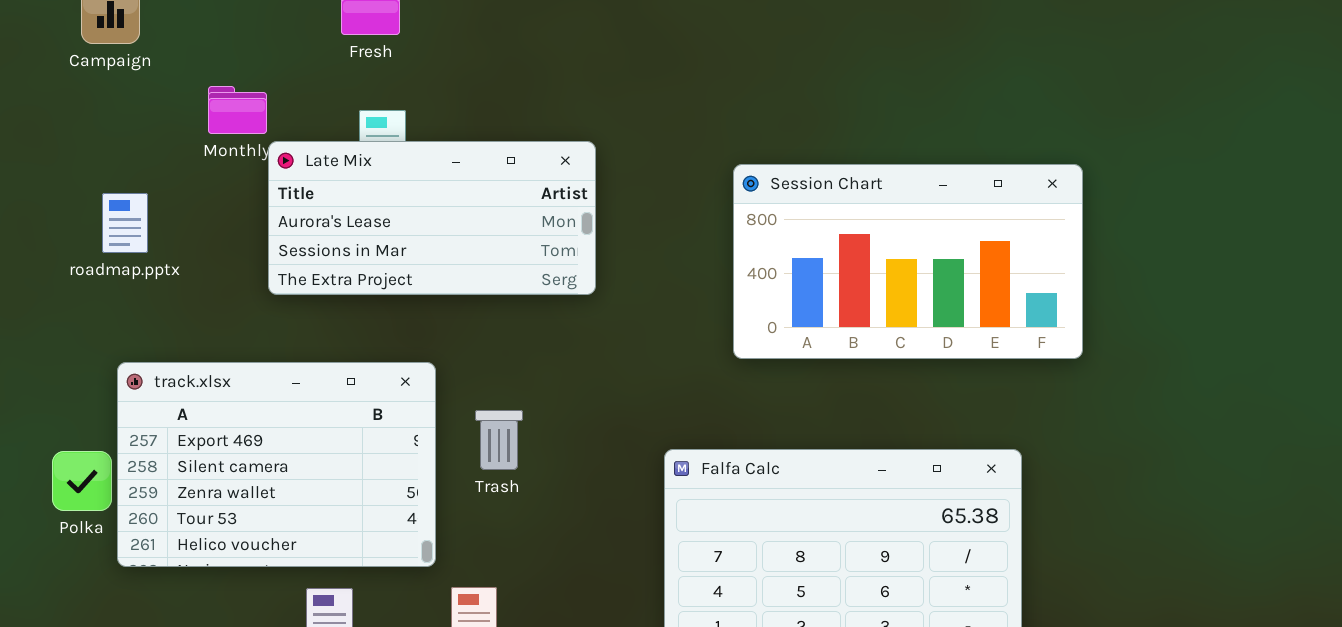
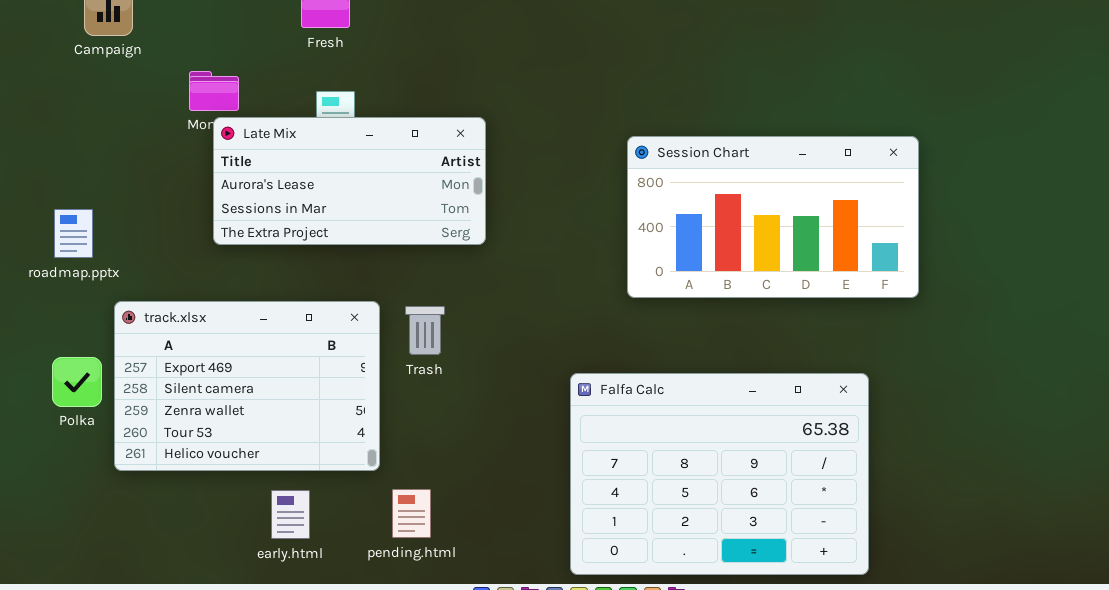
Late Mix: [268,141,596,295] -> [213,117,486,245], moved
roadmap.pptx: [102,193,148,253] -> [54,209,93,258], moved
Trash: [475,410,523,470] -> [405,306,445,355], moved
Polka: [52,451,112,511] -> [52,357,102,407], moved

